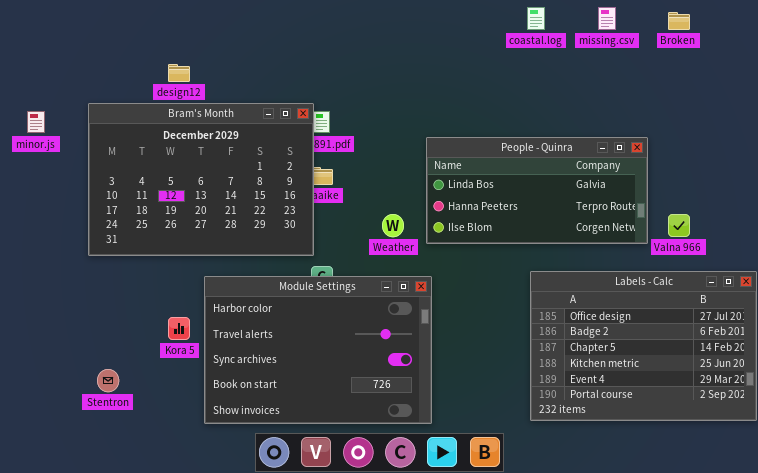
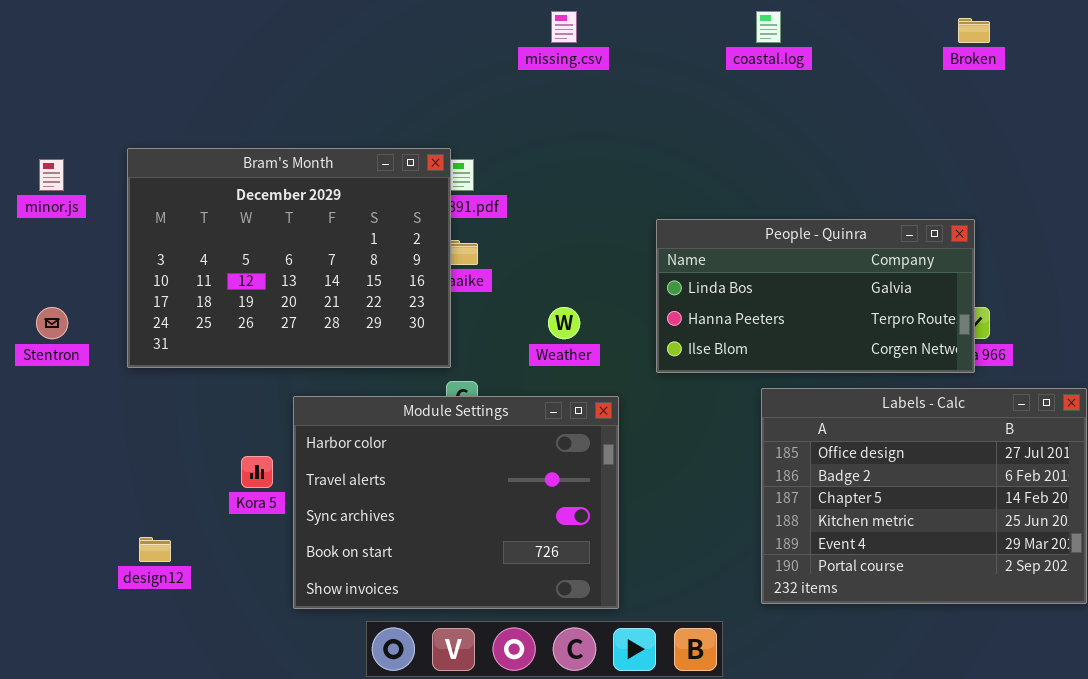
missing.csv: [598,7,616,30] -> [551,11,577,43], moved
design12: [168,64,190,82] -> [139,537,171,562], moved
People - Quinra: [426,137,648,244] -> [656,219,975,373], moved
Stentron: [97,369,119,392] -> [36,307,68,339], moved

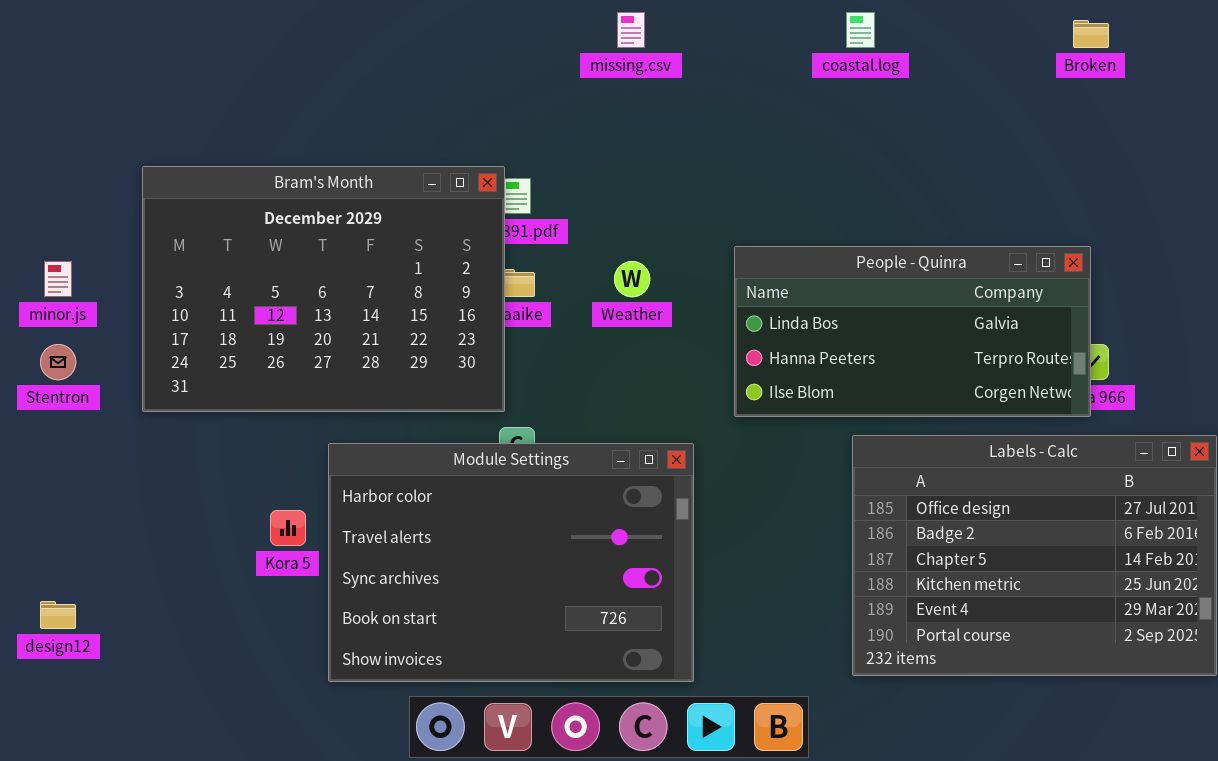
minor.js: [39,159,64,191] -> [44,261,72,297], moved
Weather: [548,307,580,339] -> [614,261,650,297], moved
design12: [139,537,171,562] -> [40,601,76,629], moved

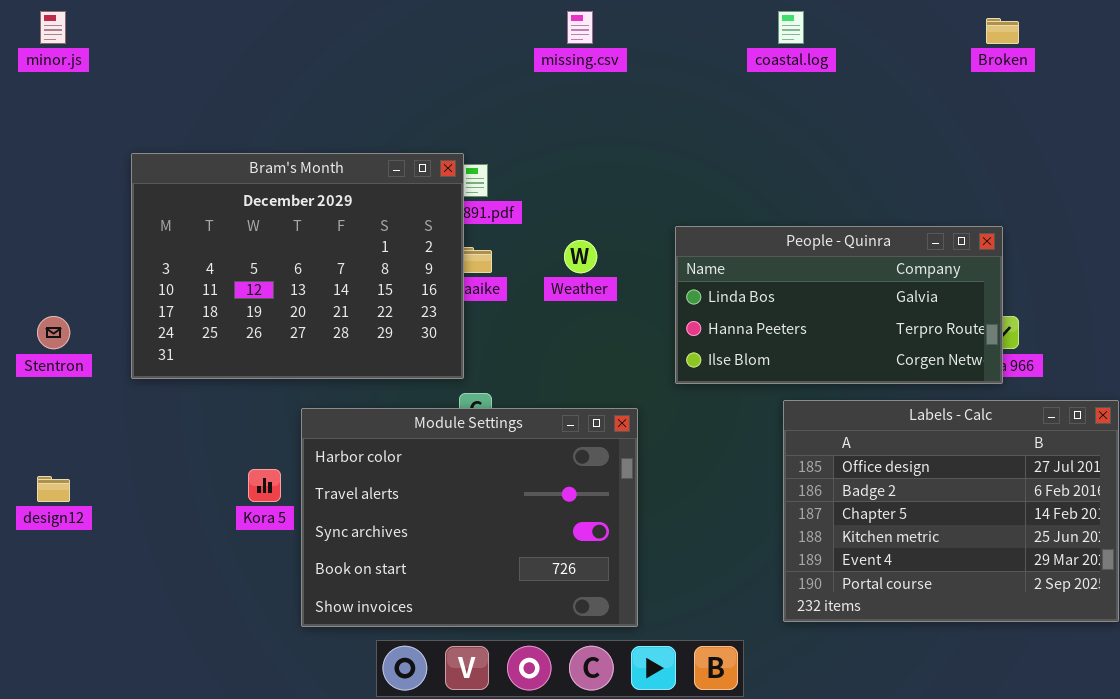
minor.js: [44,261,72,297] -> [40,11,66,44], moved
design12: [40,601,76,629] -> [37,476,70,502], moved

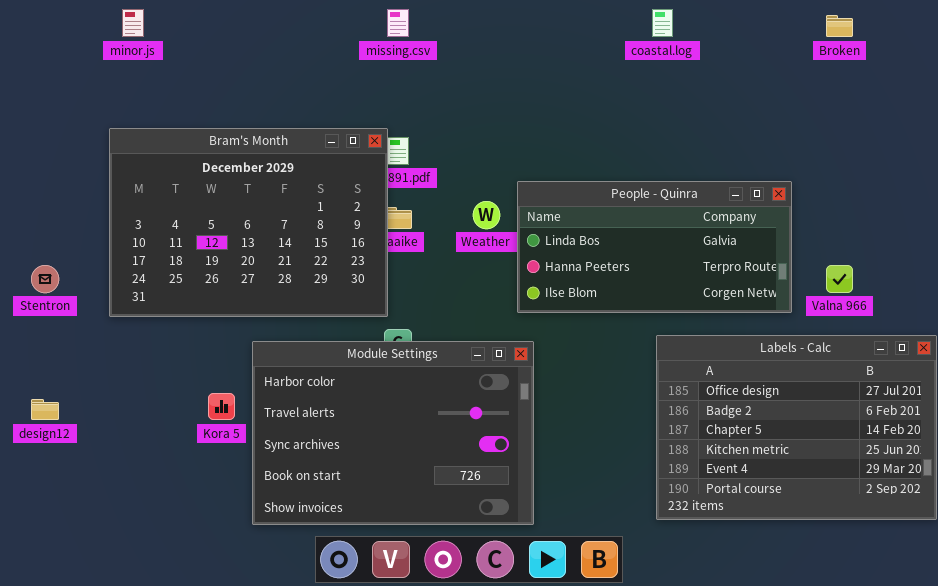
minor.js: [40,11,66,44] -> [122,9,144,37], moved
missing.csv: [567,11,593,44] -> [387,9,409,37], moved
People - Quinra: [675,226,1003,384] -> [517,181,792,313], moved

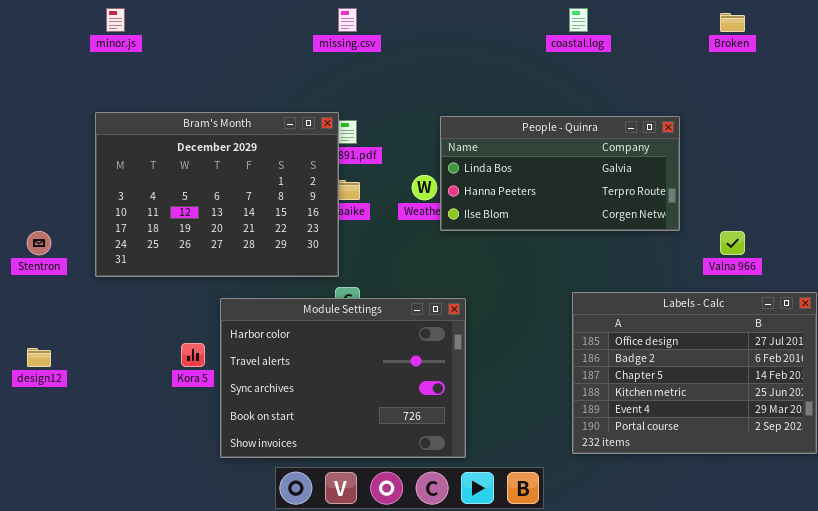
People - Quinra: [517,181,792,313] -> [440,116,680,231], moved

